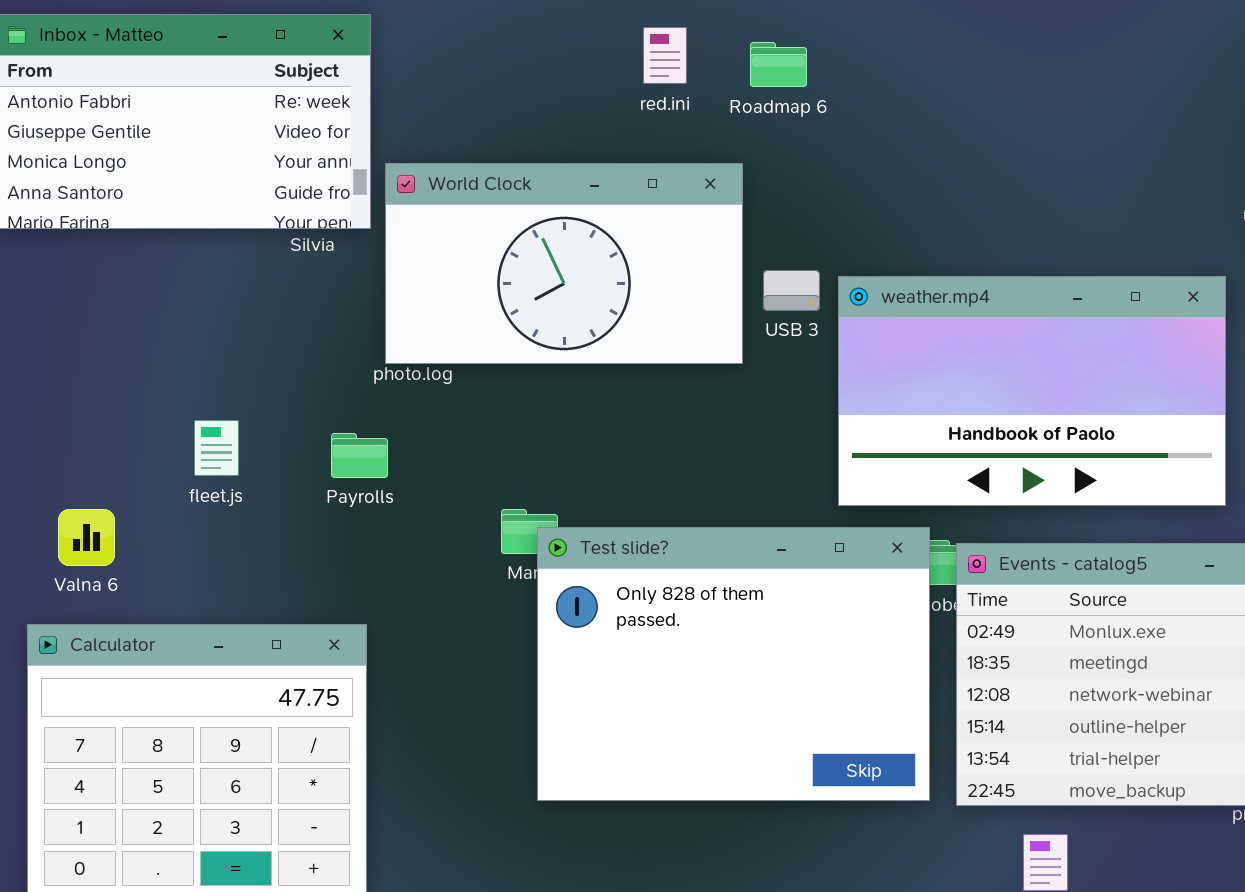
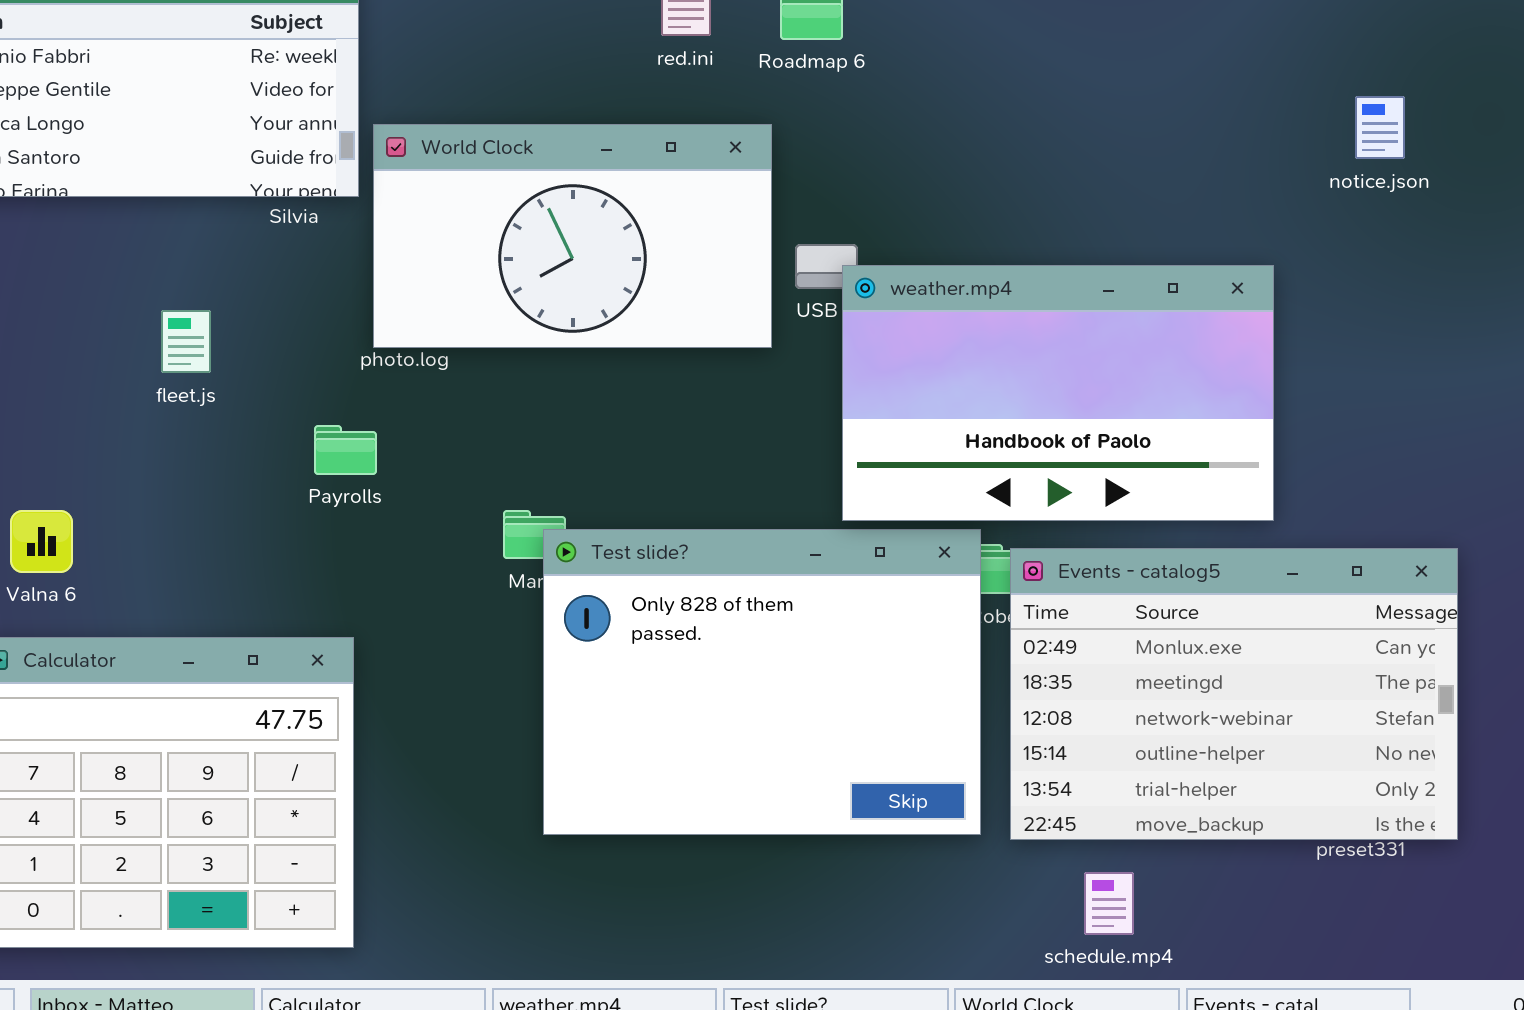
weather.mp4: [838,276,1226,506] -> [842,265,1274,521], moved
fleet.js: [194,420,239,476] -> [161,310,211,373], moved

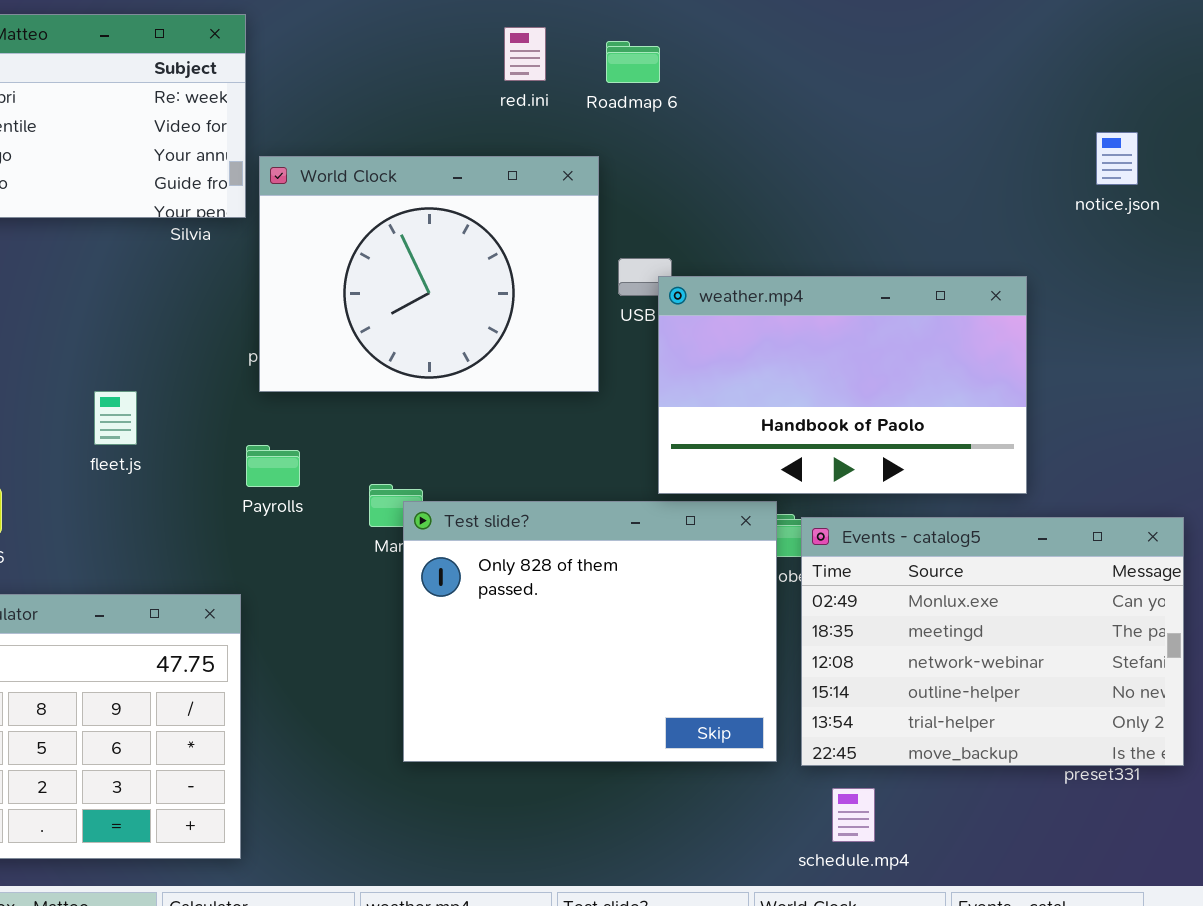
World Clock: [373,124,772,348] -> [259,156,599,392], resized
fleet.js: [161,310,211,373] -> [94,391,137,445], moved
Payrolls: [314,425,377,475] -> [246,445,300,487], moved
schedule.mp4: [1084,872,1134,935] -> [832,788,875,842], moved

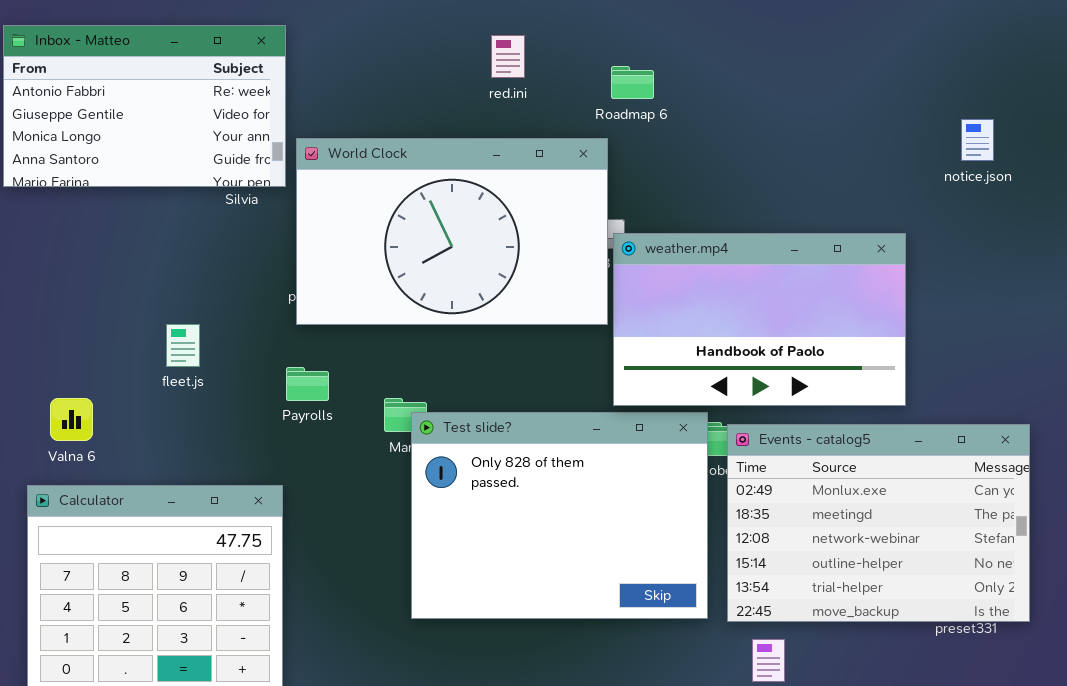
Roadmap 6: [606,41,660,83] -> [611,66,654,99], moved
World Clock: [259,156,599,392] -> [296,138,608,325], resized

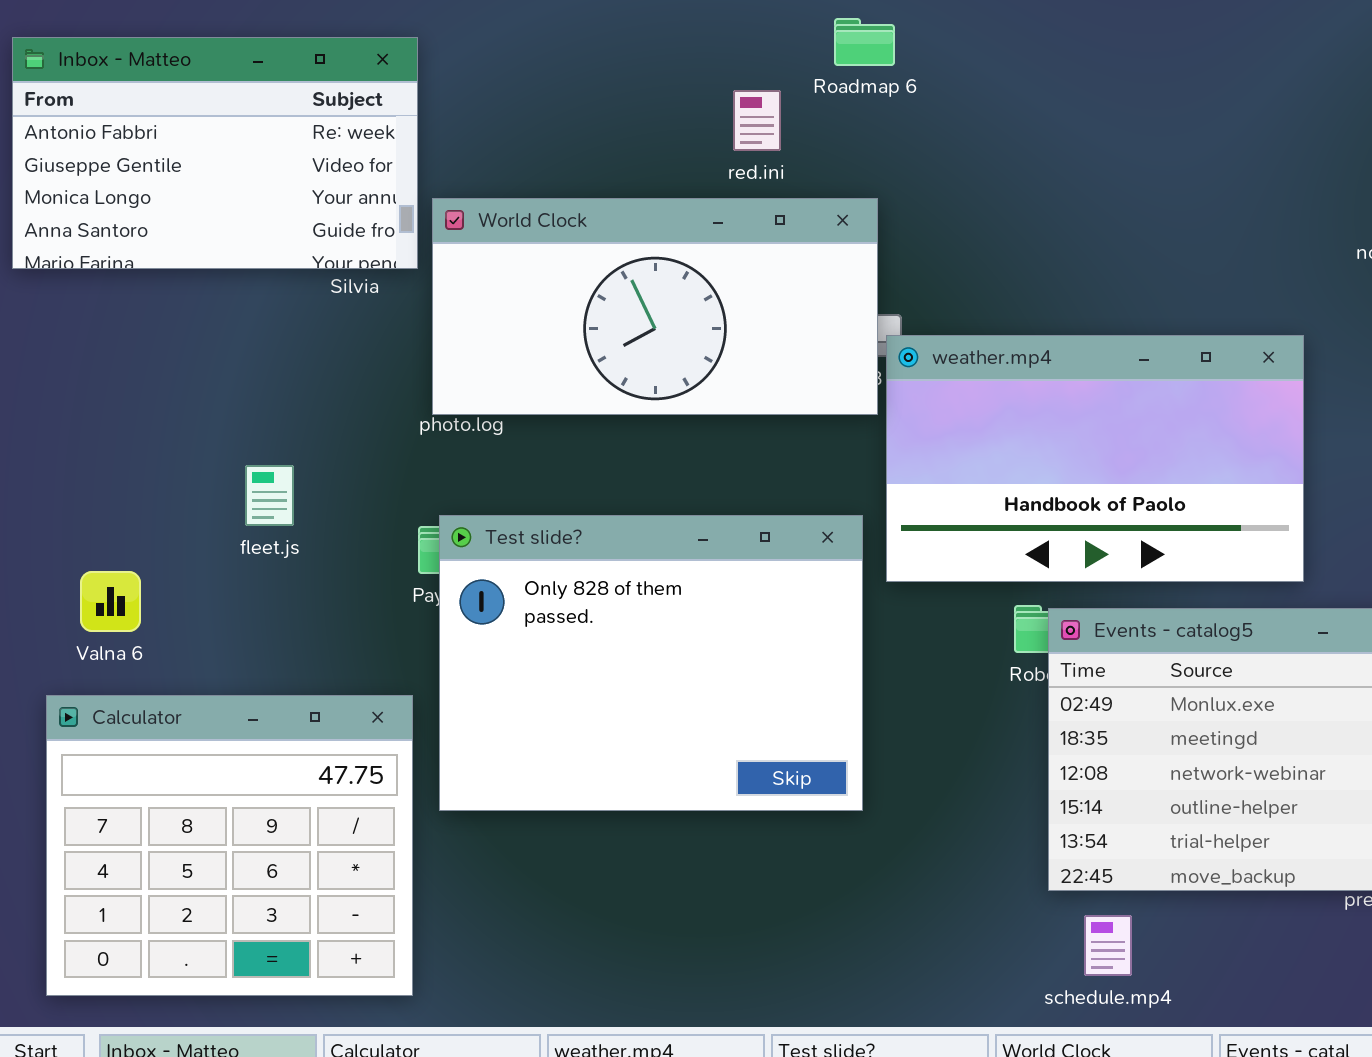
red.ini: [491,35,525,78] -> [733,90,781,151], moved
Roadmap 6: [611,66,654,99] -> [834,18,895,66], moved
World Clock: [296,138,608,325] -> [432,198,878,415], resized
Test slide?: [411,412,708,619] -> [439,515,863,811], moved

